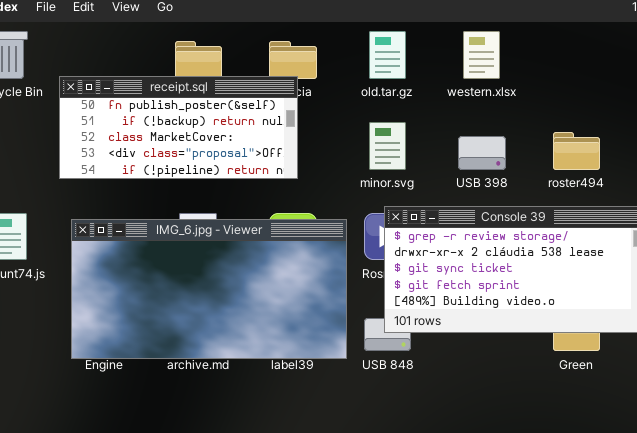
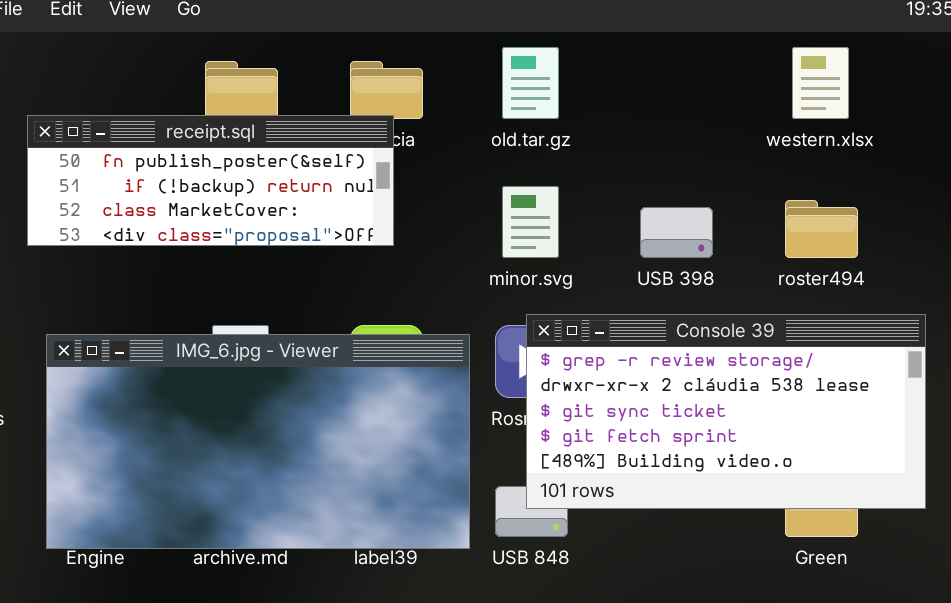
western.xlsx: [463,31,500,79] -> [792,47,849,119], moved
receipt.sql: [59,76,298,179] -> [27,115,394,246], resized

